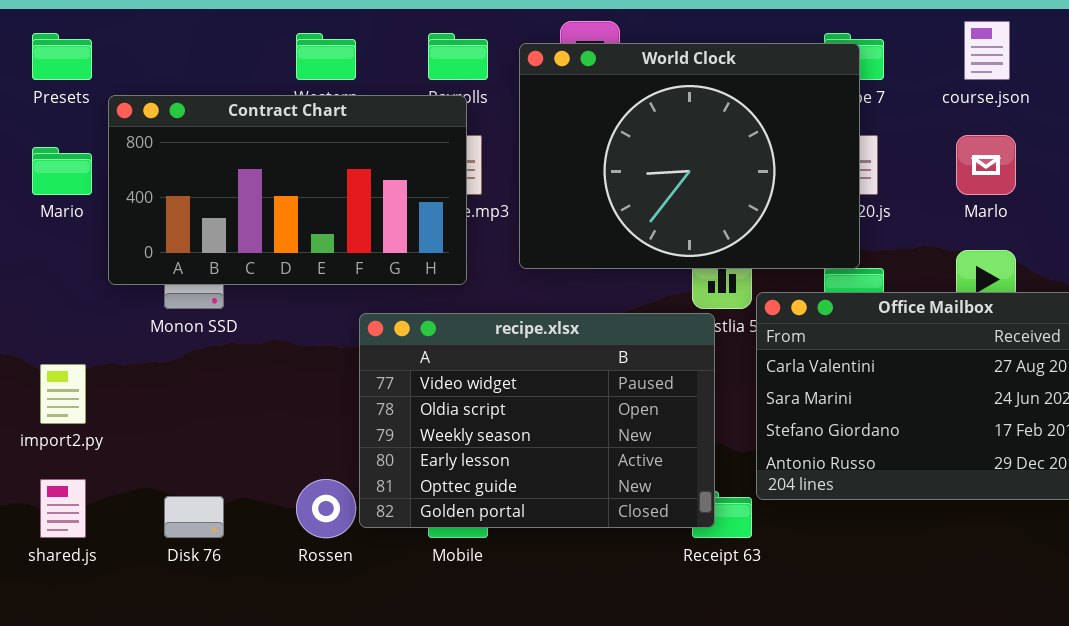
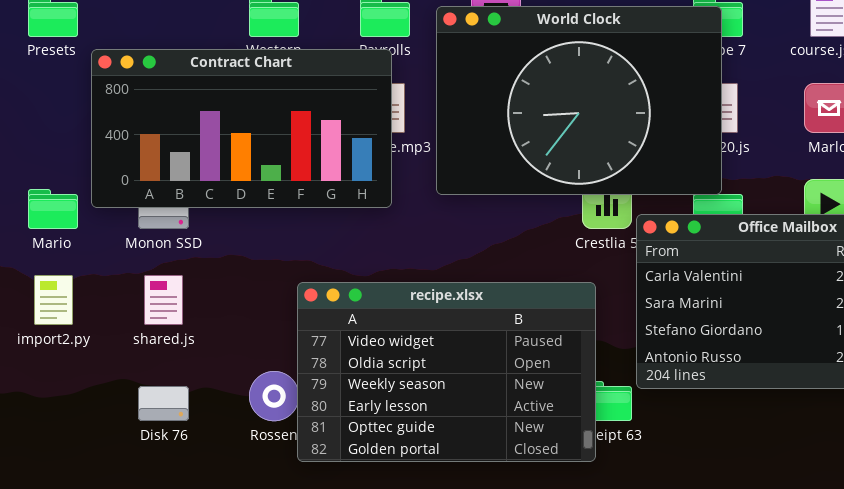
Mario: [32,147,92,195] -> [28,189,78,229], moved
recipe.xlsx: [359,313,715,528] -> [297,282,596,462], moved
shared.js: [40,479,86,538] -> [144,275,183,325], moved

